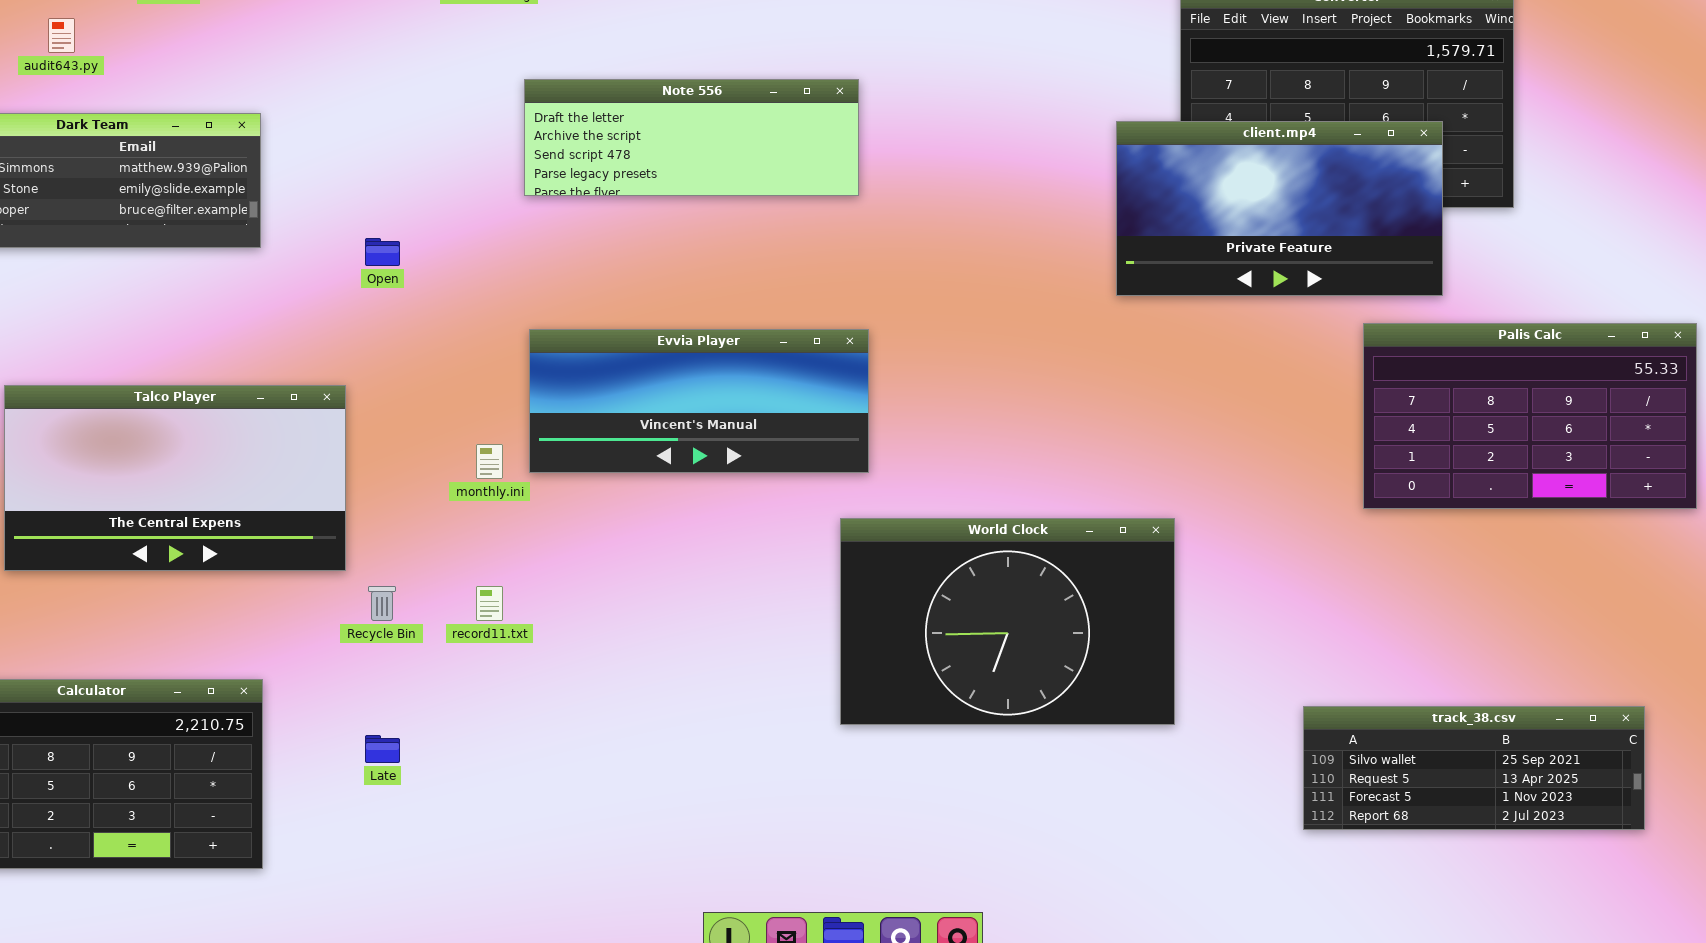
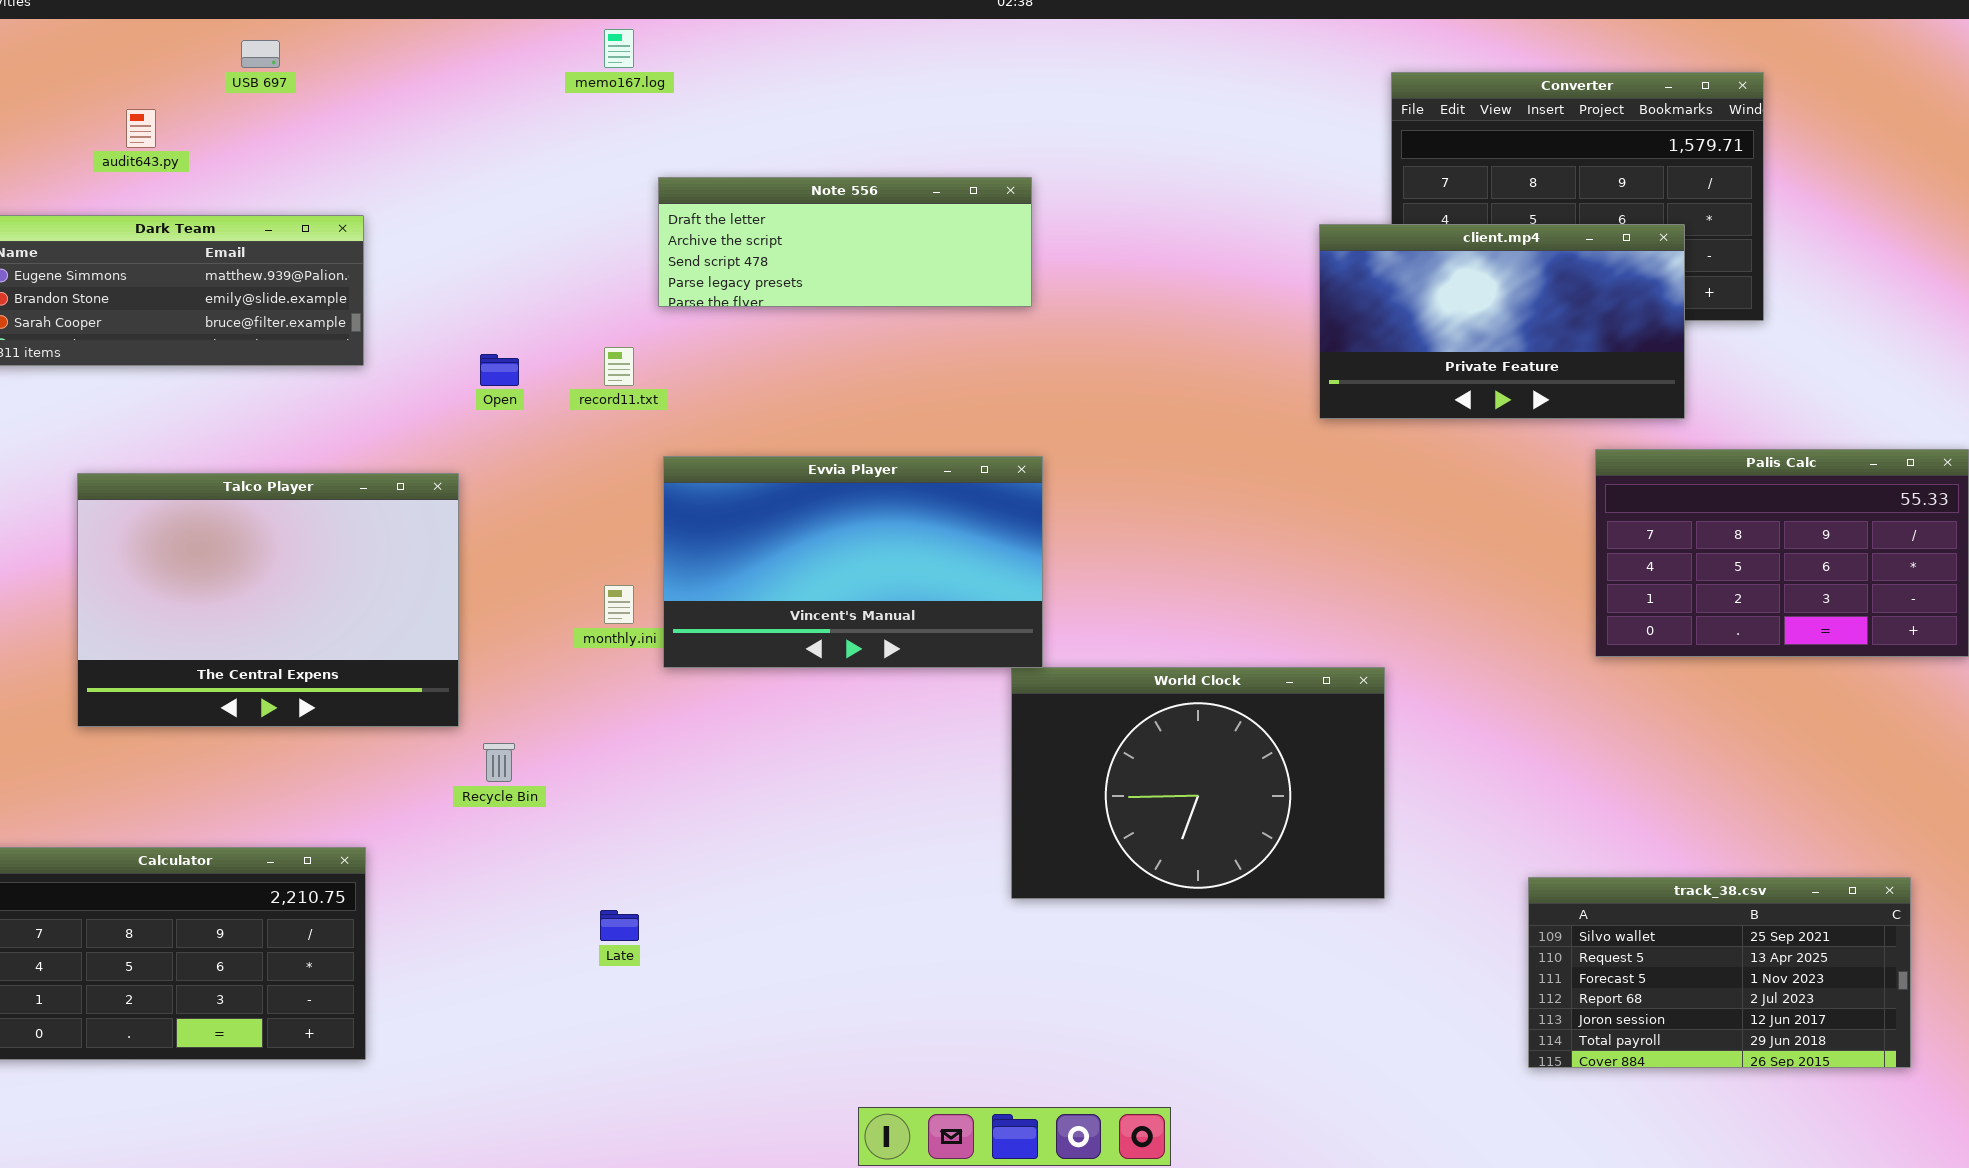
Evvia Player: [529,329,869,473] -> [663,456,1043,668], resized
Talco Player: [4,385,346,571] -> [77,473,459,727], resized
record11.txt: [476,586,503,621] -> [604,347,634,386], moved
track_38.csv: [1303,706,1645,830] -> [1528,877,1911,1068], resized
Late: [365,735,400,763] -> [600,910,639,941], moved

